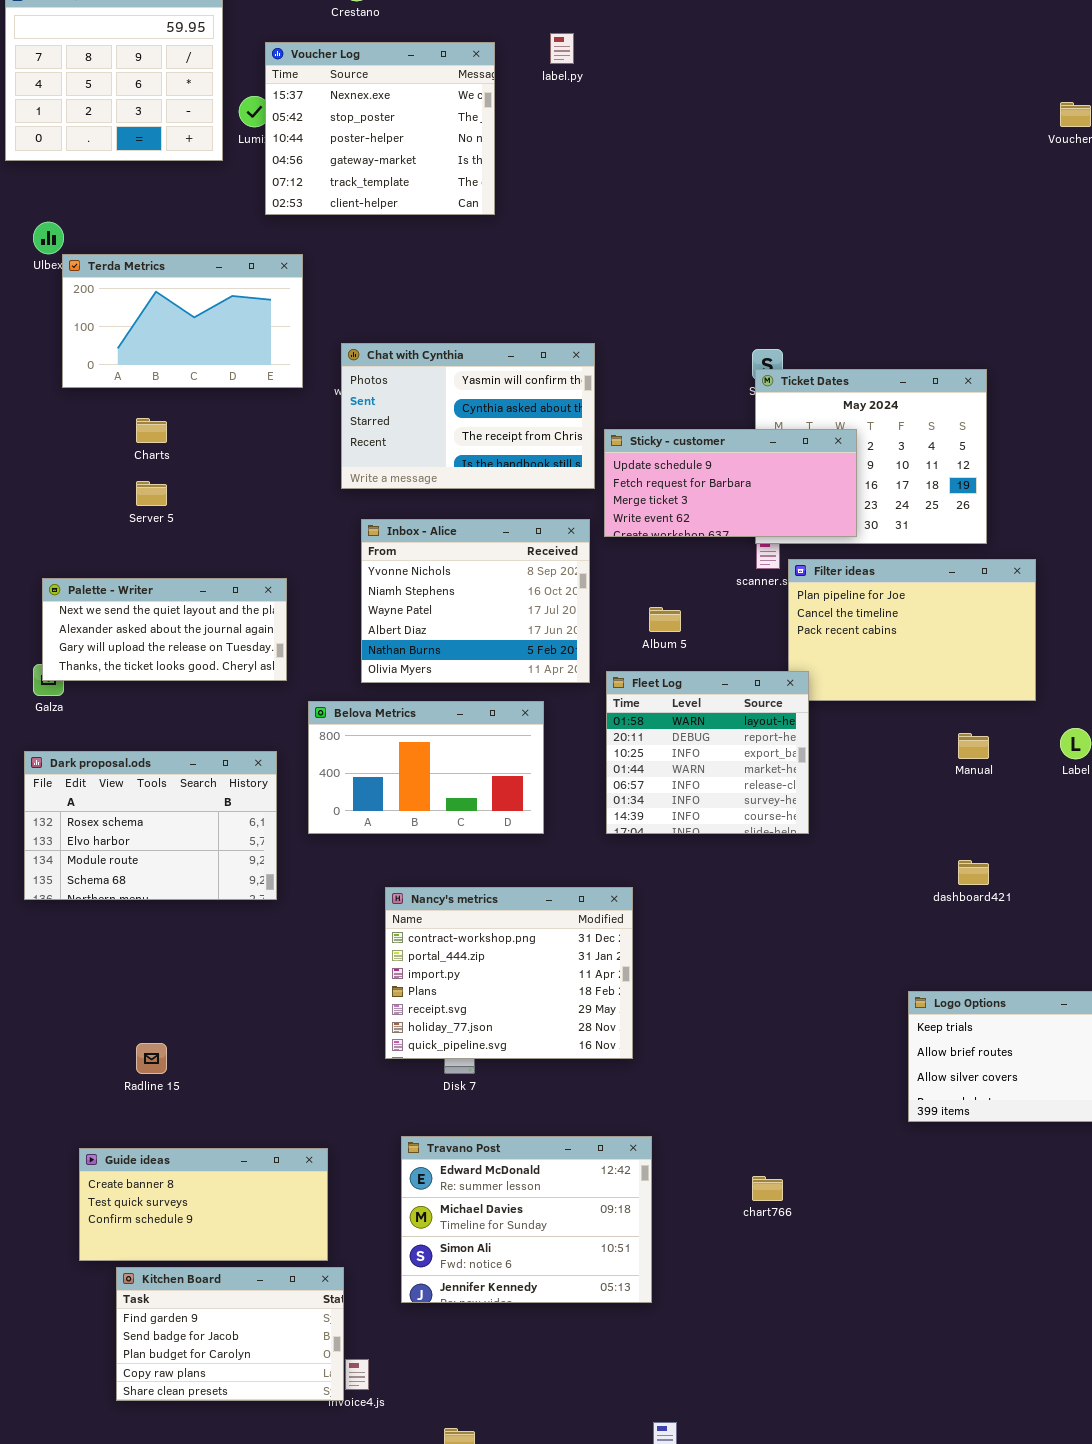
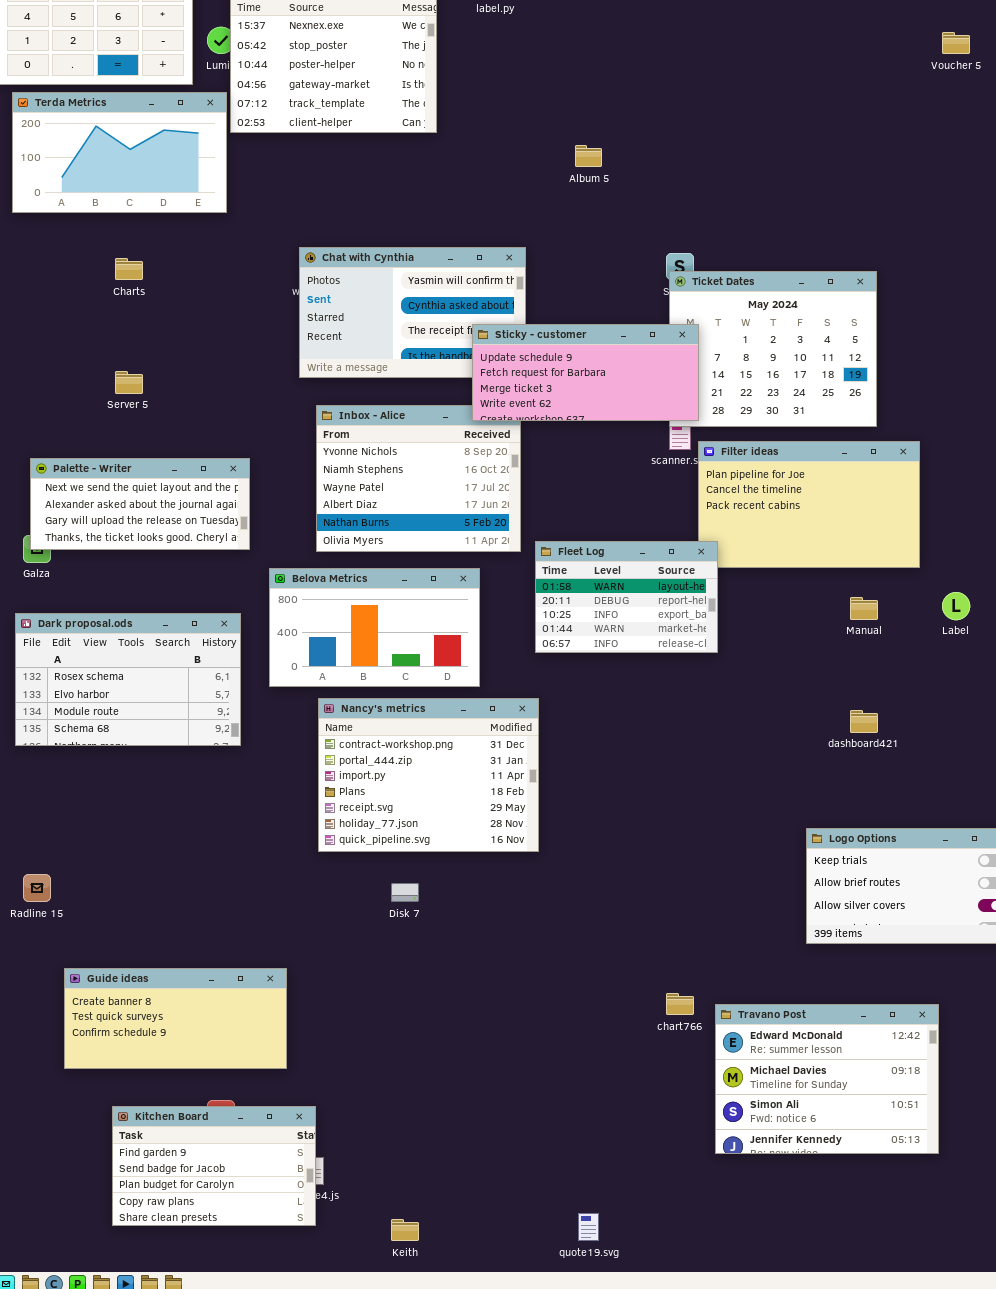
Terda Metrics: [62,254,303,388] -> [12,92,227,213], moved
Charts: [136,418,167,443] -> [115,258,143,280], moved
Sticky - customer: [604,429,857,537] -> [472,324,699,421], moved
Album 5: [649,607,681,632] -> [575,145,602,167], moved
Fleet Log: [606,671,809,834] -> [535,541,718,653], resized
Nancy's metrics: [385,887,633,1059] -> [318,698,539,852], moved
Radline 15: [136,1043,167,1074] -> [23,874,51,902], moved
Travano Post: [401,1136,652,1303] -> [715,1004,939,1154], moved
Kitchen Board: [116,1267,344,1401] -> [112,1106,316,1226], moved

